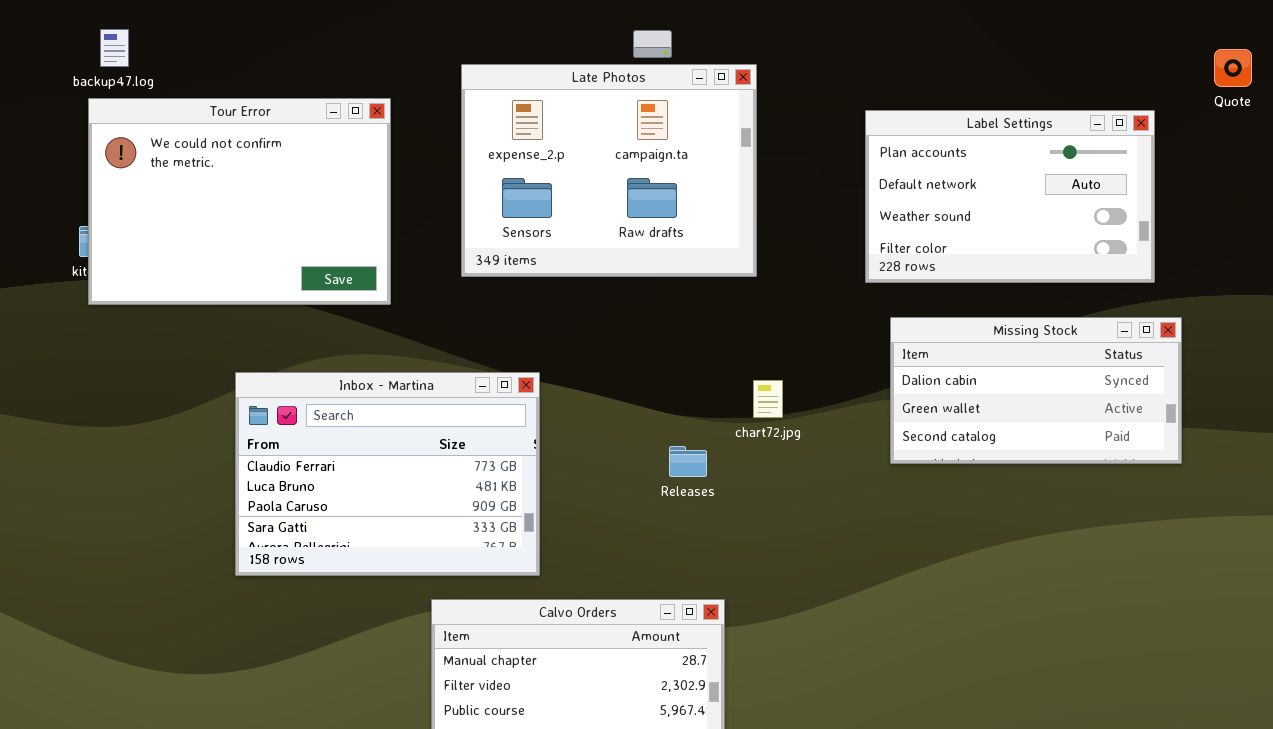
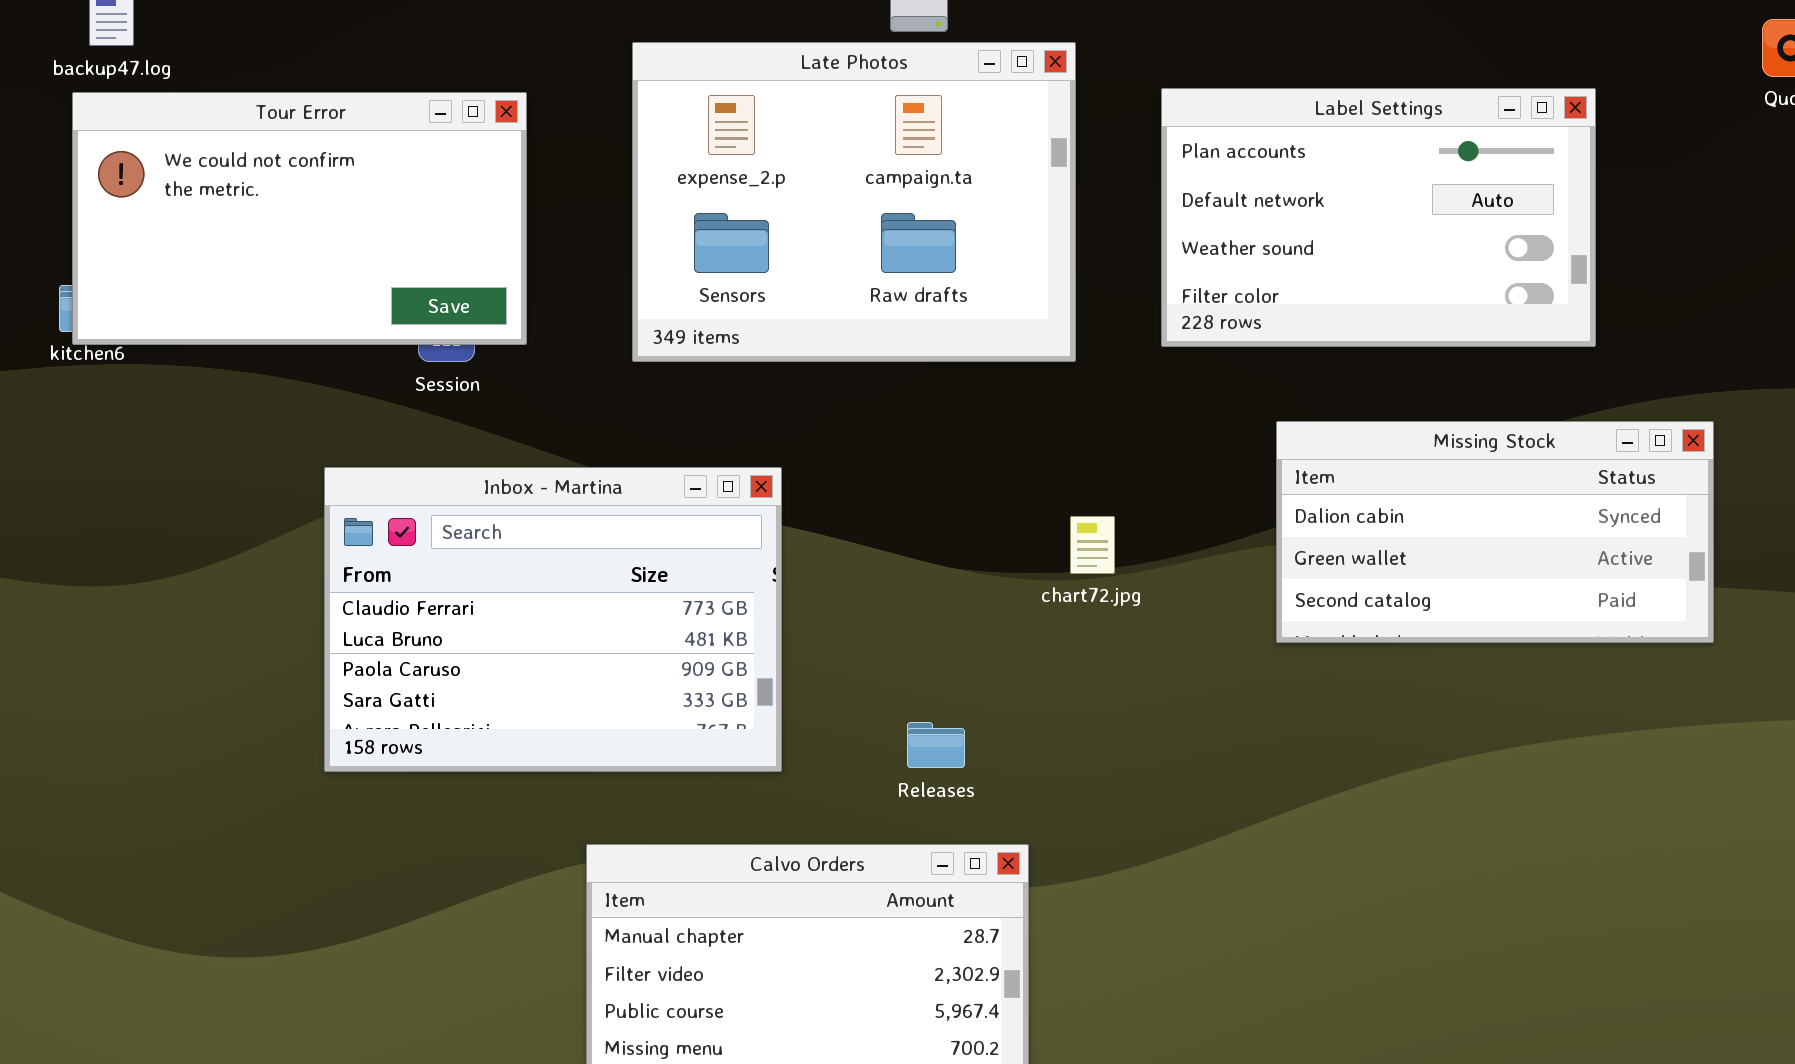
Tour Error: [88,98,391,305] -> [72,92,527,345], resized
Label Settings: [865,110,1155,283] -> [1161,88,1596,347], moved
Inbox - Martina: [235,372,540,576] -> [324,467,782,772], moved
Releases: [669,446,707,477] -> [907,722,965,768], moved

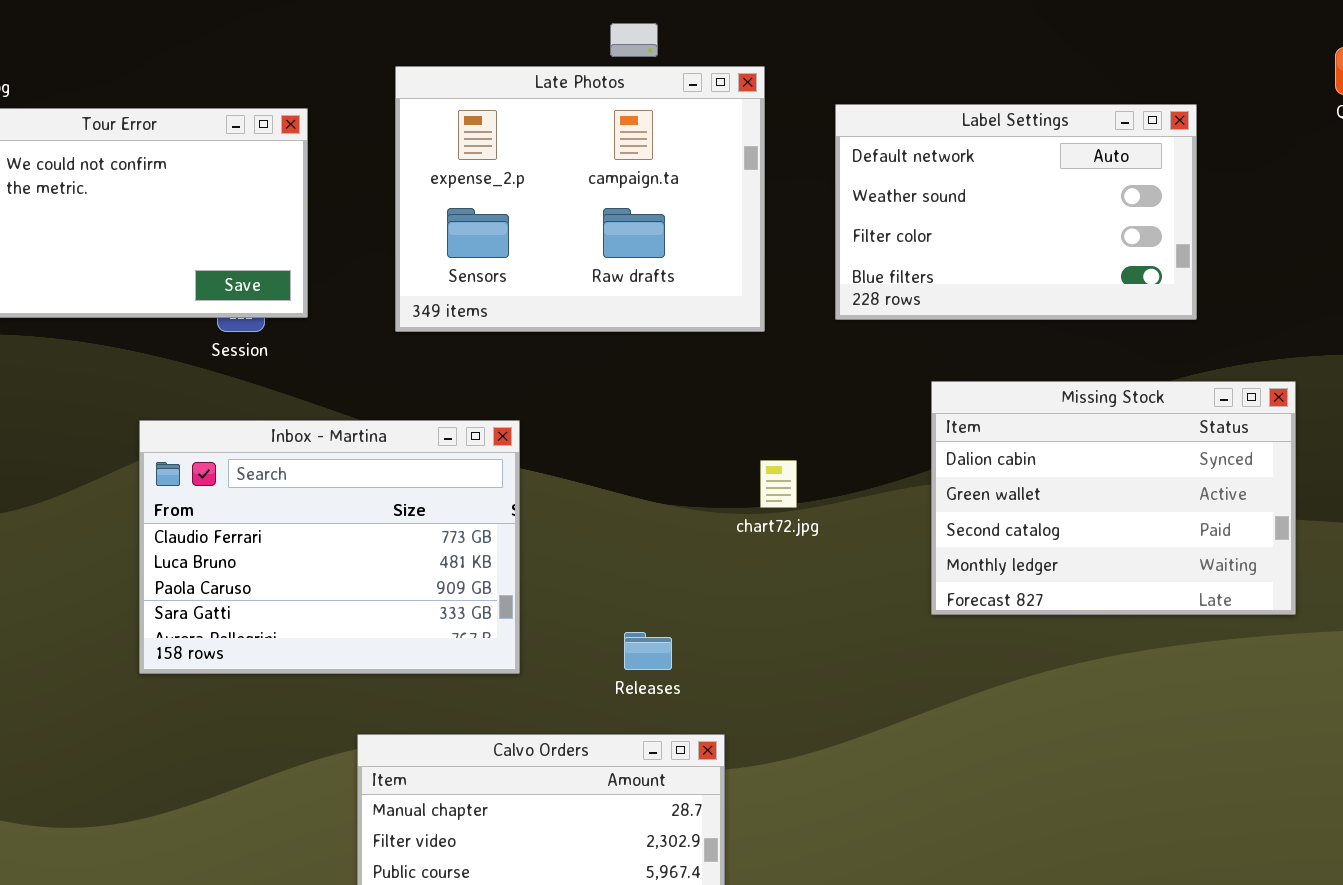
Label Settings: [1161,88,1596,347] -> [835,104,1197,320], scrolled down 1 row
Missing Stock: [1276,421,1714,643] -> [931,381,1296,615], resized

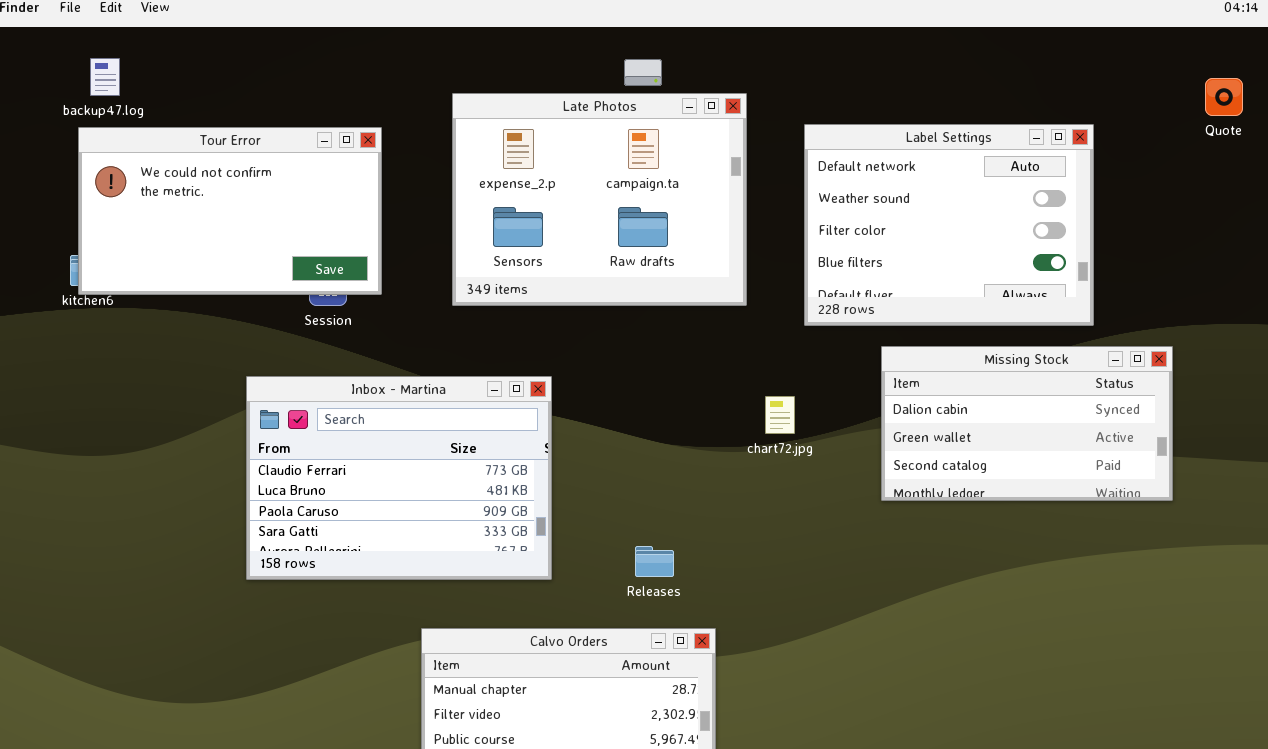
Label Settings: [835,104,1197,320] -> [804,124,1094,326], resized
Missing Stock: [931,381,1296,615] -> [881,346,1173,501], resized
chart72.jpg: [760,460,797,508] -> [765,396,795,434], moved

